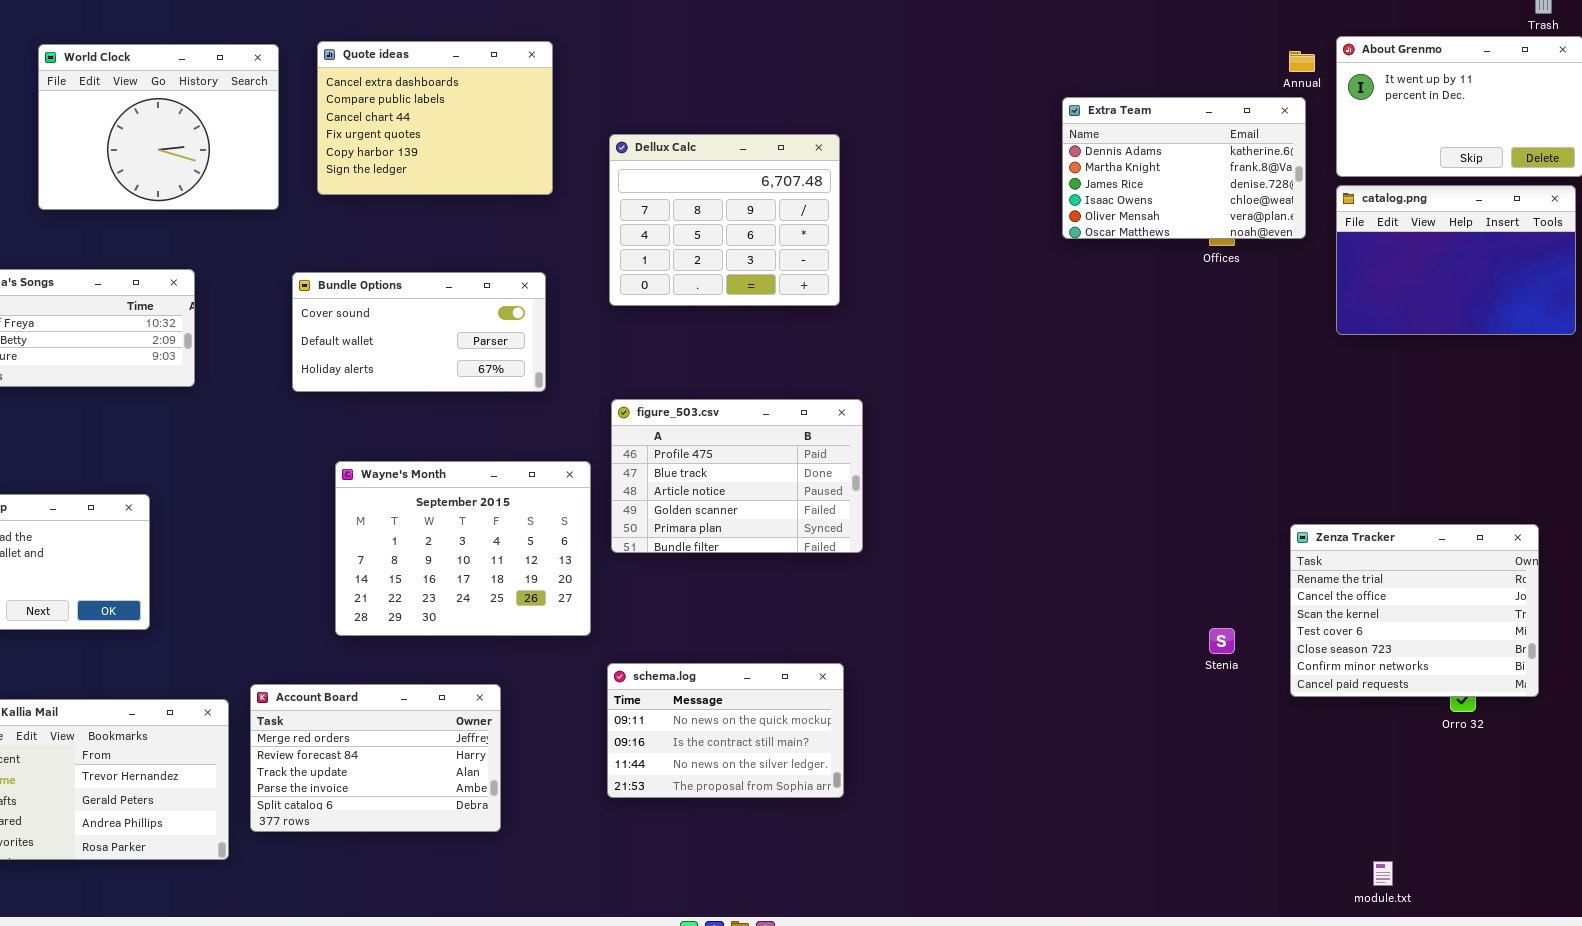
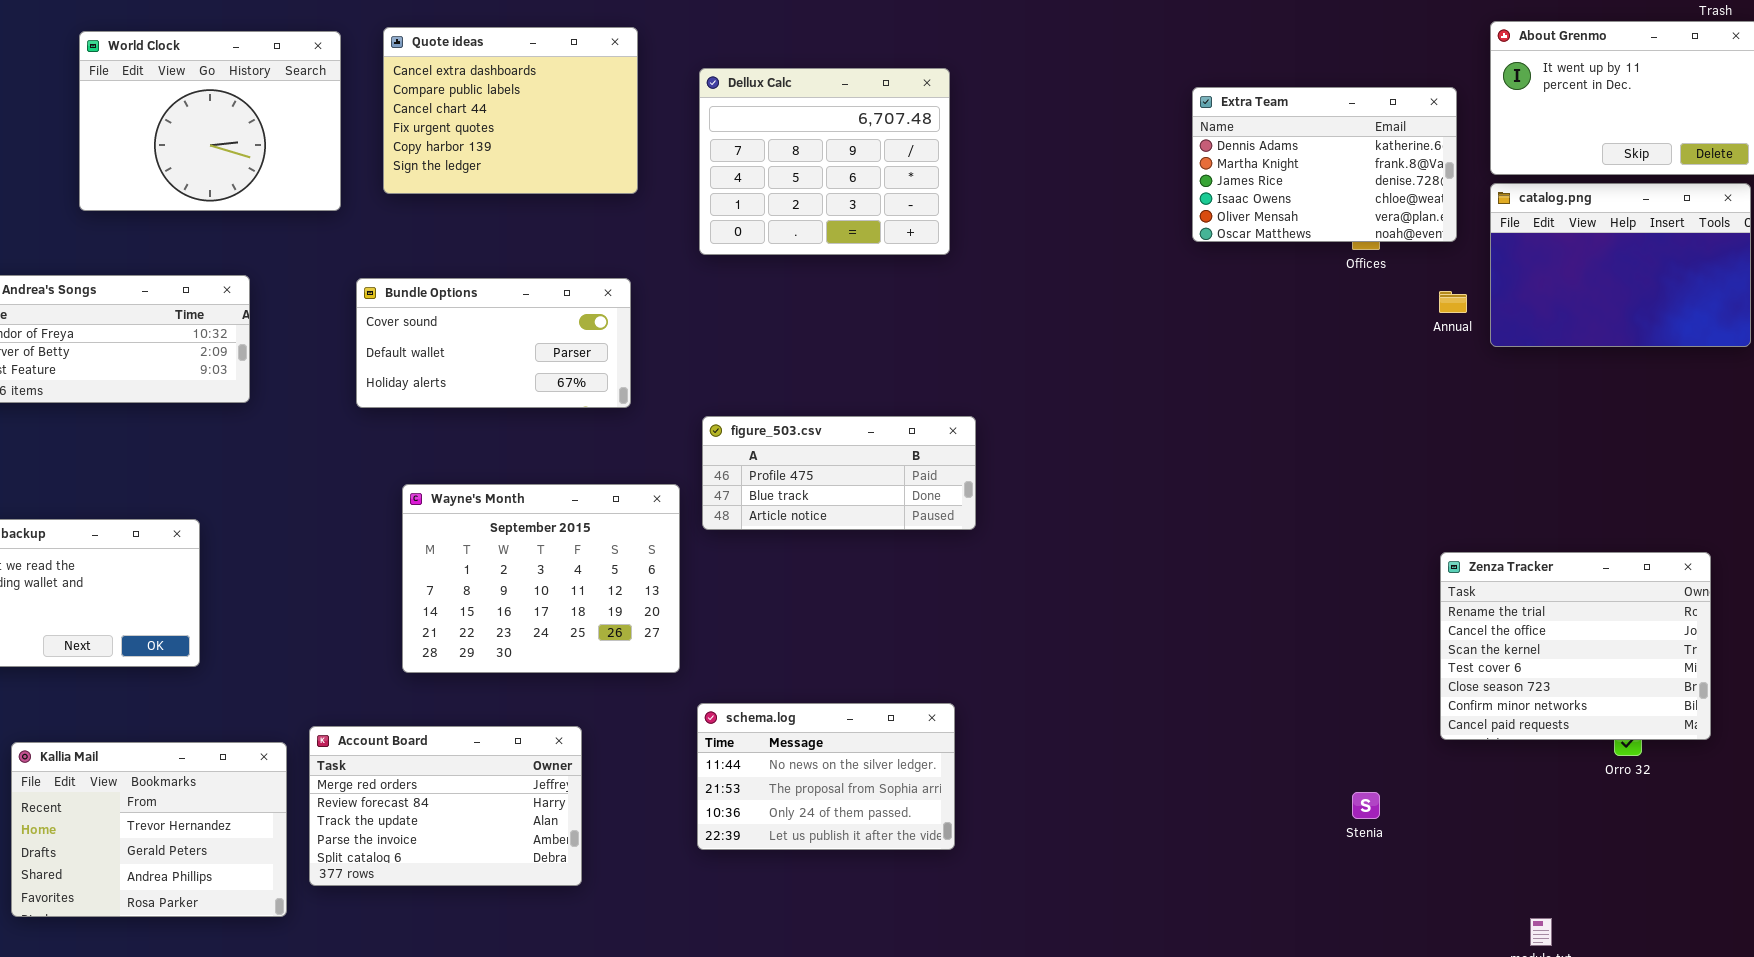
Annual: [1289,51,1315,72] -> [1439,291,1467,313], moved
Dellux Calc: [609,134,840,306] -> [699,68,950,255], moved
figure_503.csv: [611,399,863,553] -> [702,416,976,530], resized
Stenia: [1209,628,1235,654] -> [1352,792,1380,819], moved
schema.log: [607,663,844,798] -> [697,703,955,850], scrolled down 2 rows

